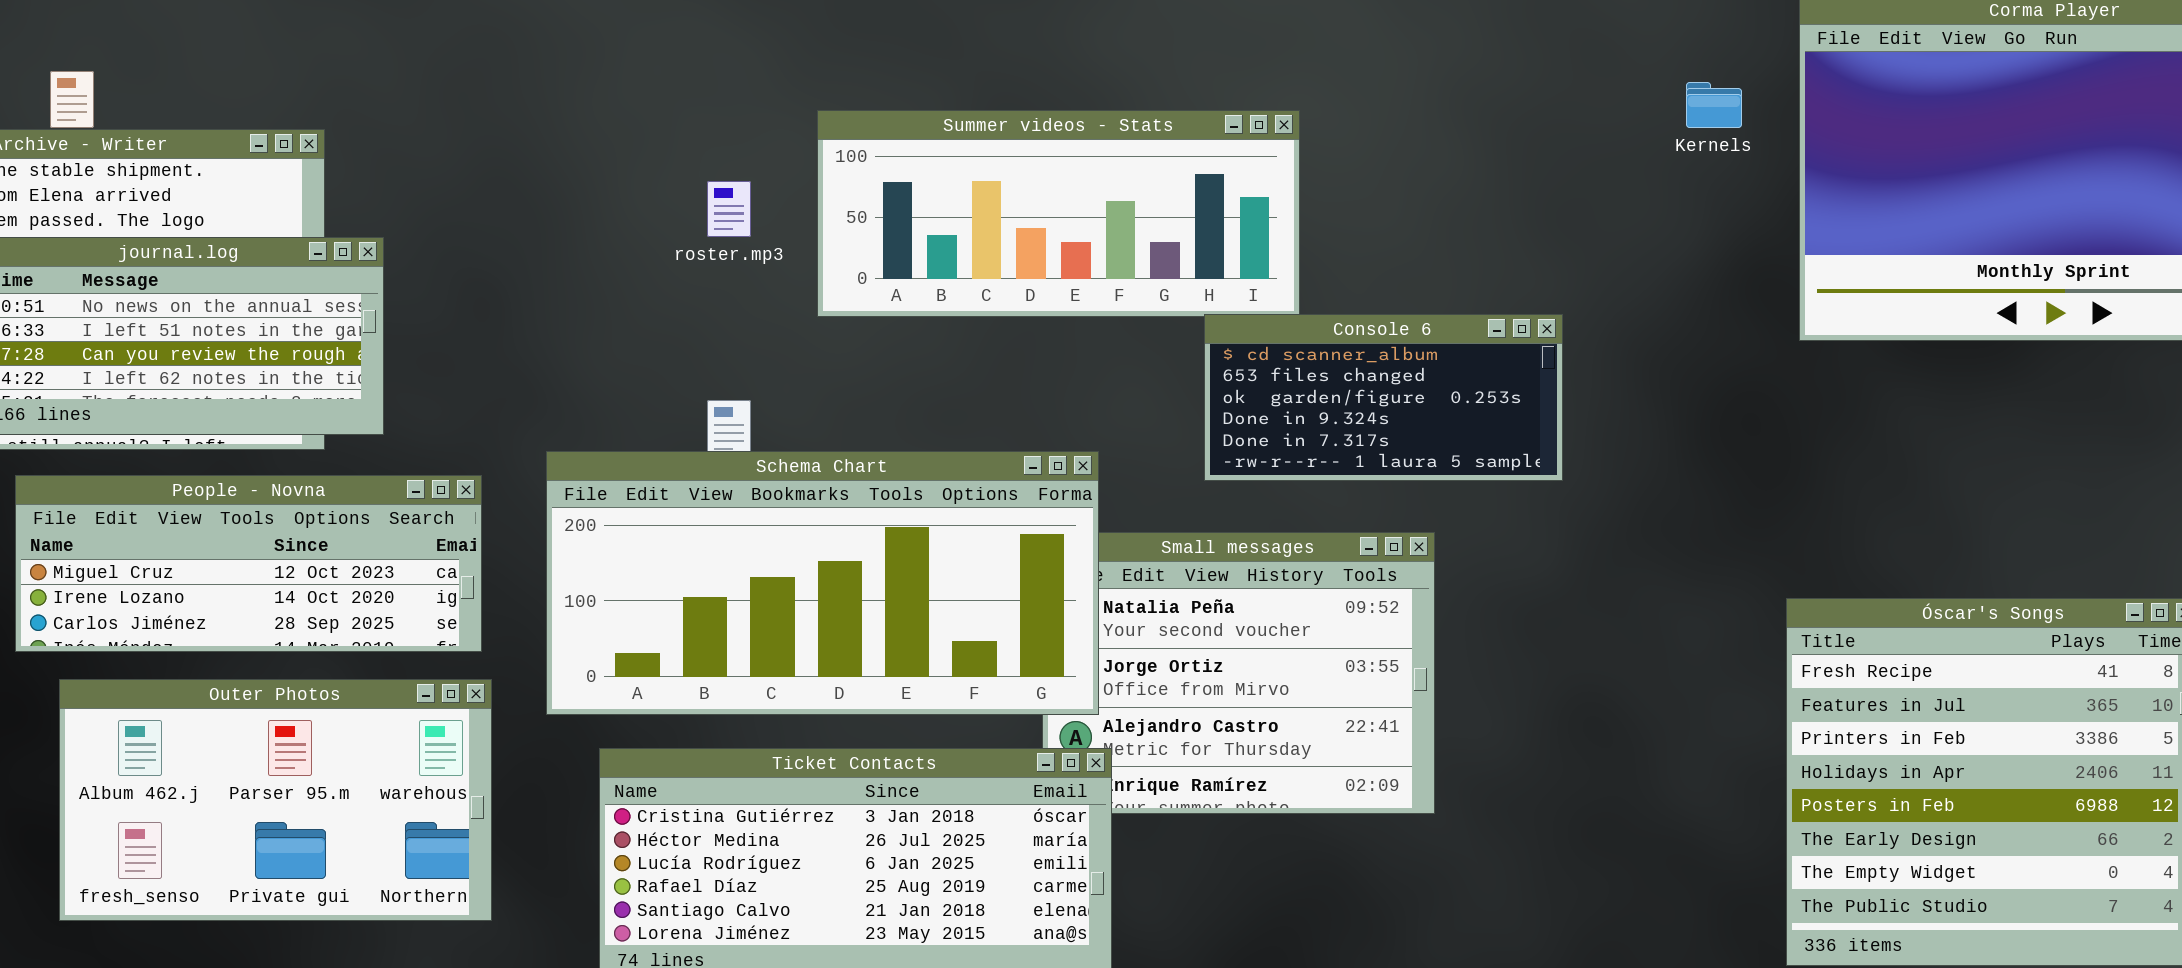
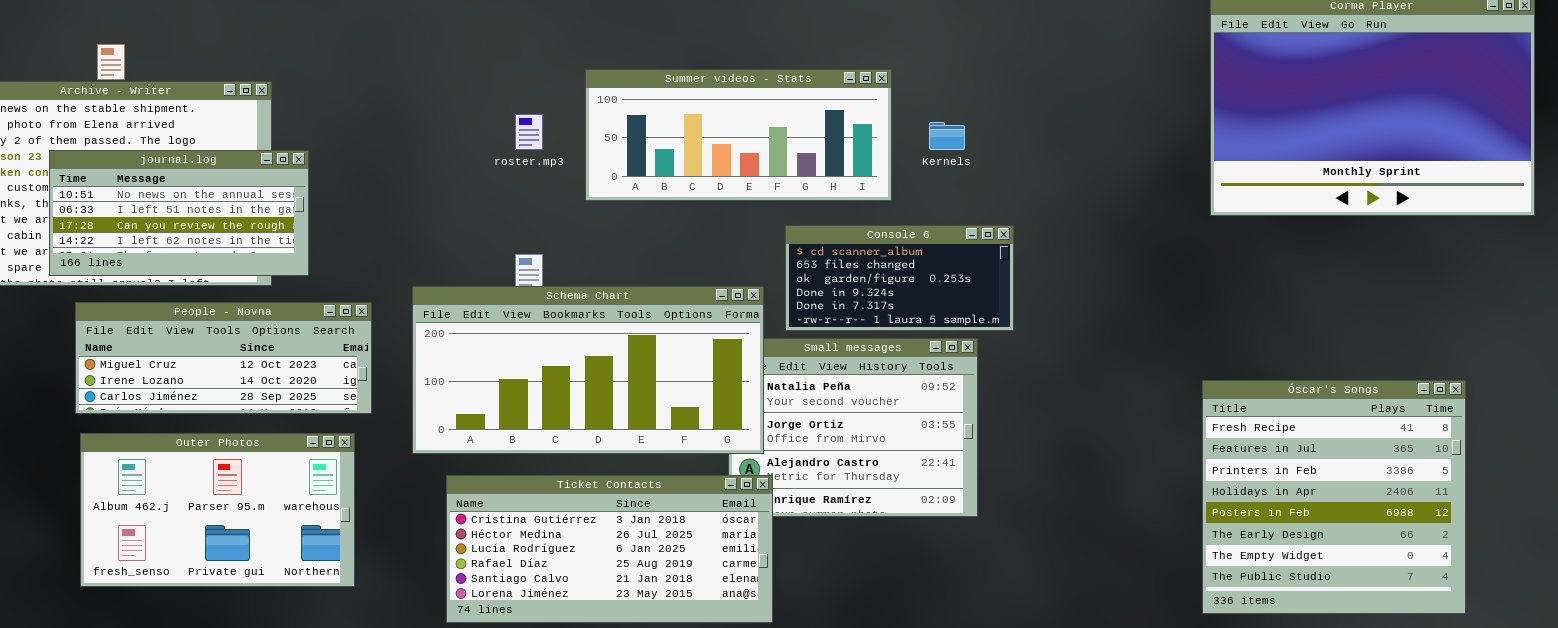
Kernels: [1686,82,1742,128] -> [929,122,965,150], moved
Console 6: [1204,314,1563,481] -> [785,225,1014,331], moved
Outer Photos: [59,679,492,921] -> [80,433,355,587], moved

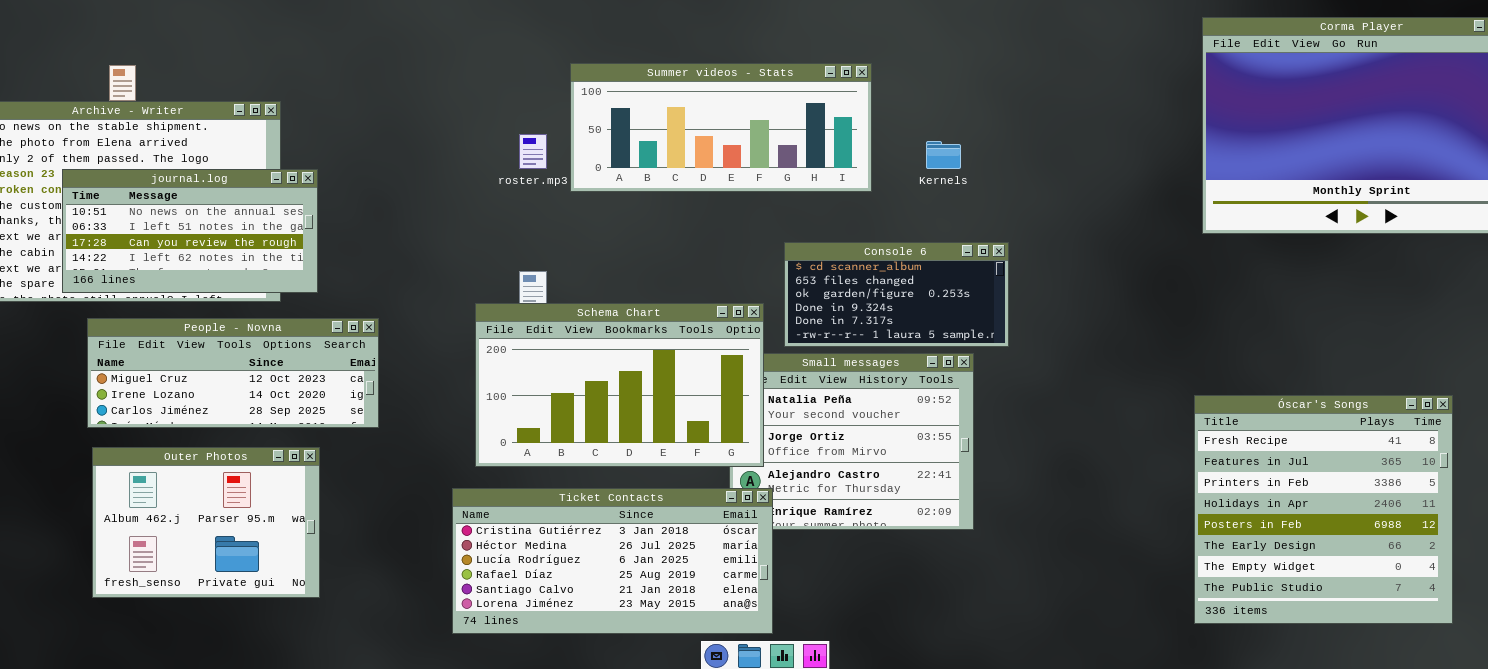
Summer videos - Stats: [585,69,892,201] -> [570,63,872,192], moved
Schema Chart: [412,286,764,454] -> [475,303,764,467], resized
Outer Photos: [80,433,355,587] -> [92,447,320,598], resized

